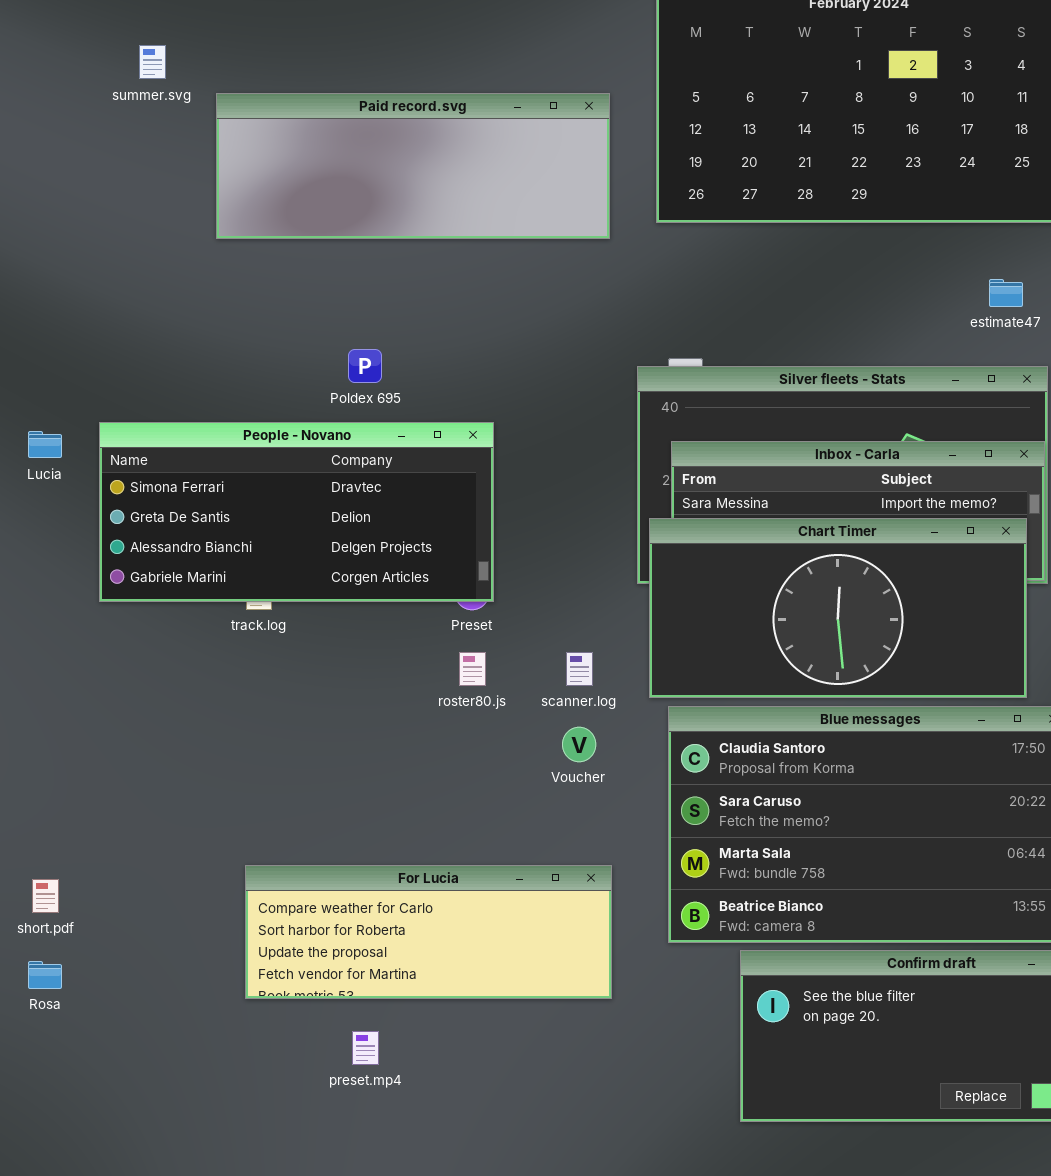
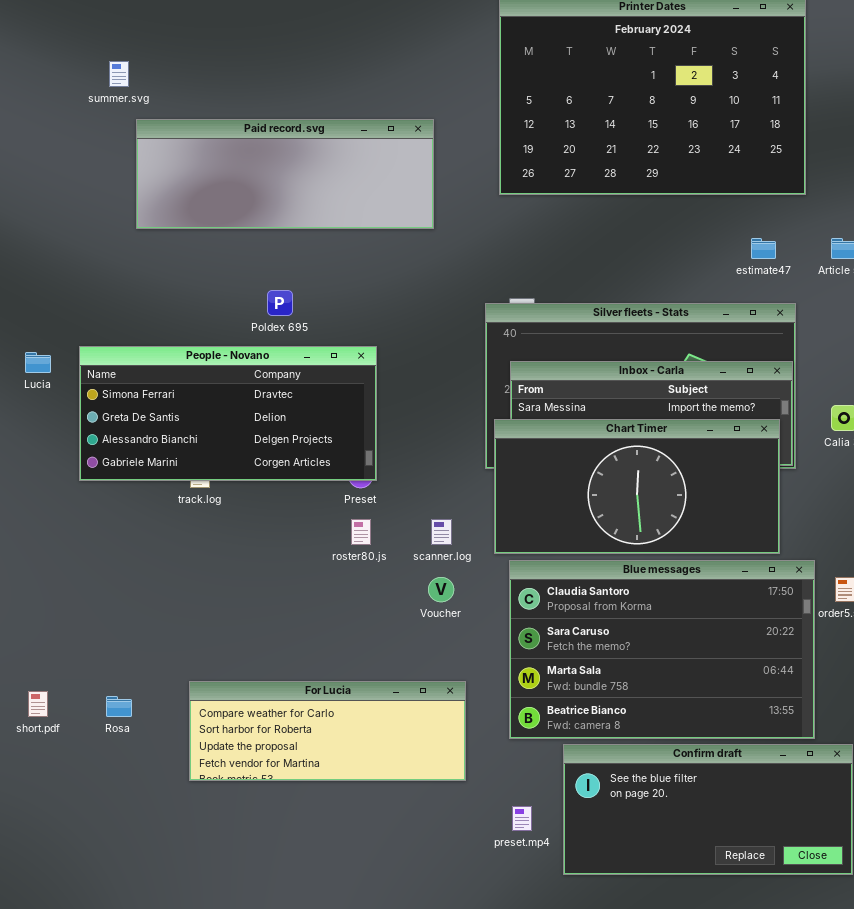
Paid record.svg: [216,93,610,239] -> [136,119,434,229], moved
Rosa: [28,961,62,989] -> [106,696,132,717], moved
preset.mp4: [352,1031,379,1065] -> [512,806,532,831], moved

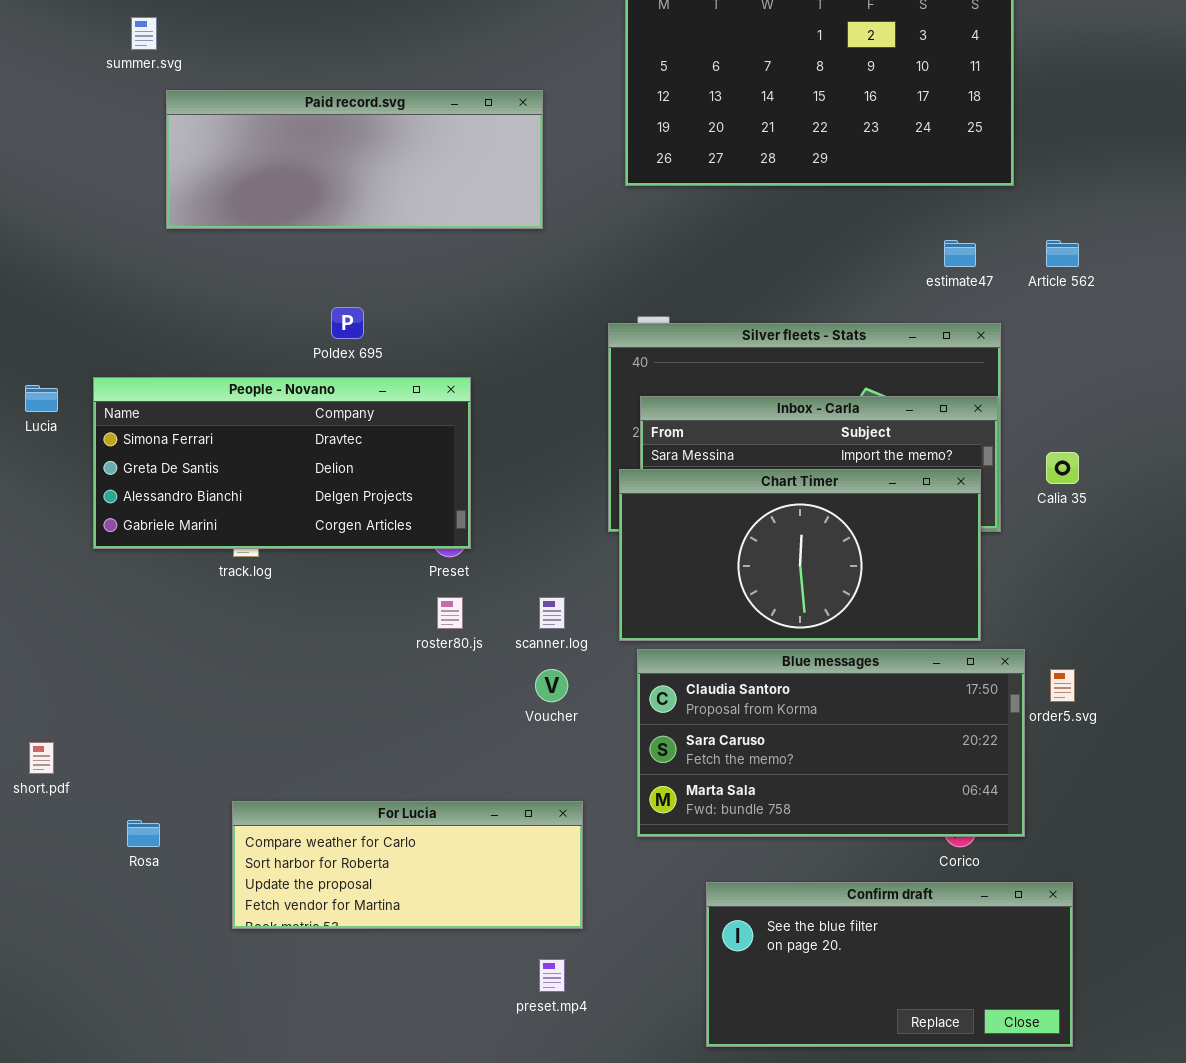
Blue messages: [509,560,815,739] -> [637,649,1025,837], resized
short.pdf: [28,691,48,717] -> [29,742,54,774], moved
preset.mp4: [512,806,532,831] -> [539,959,565,992], moved

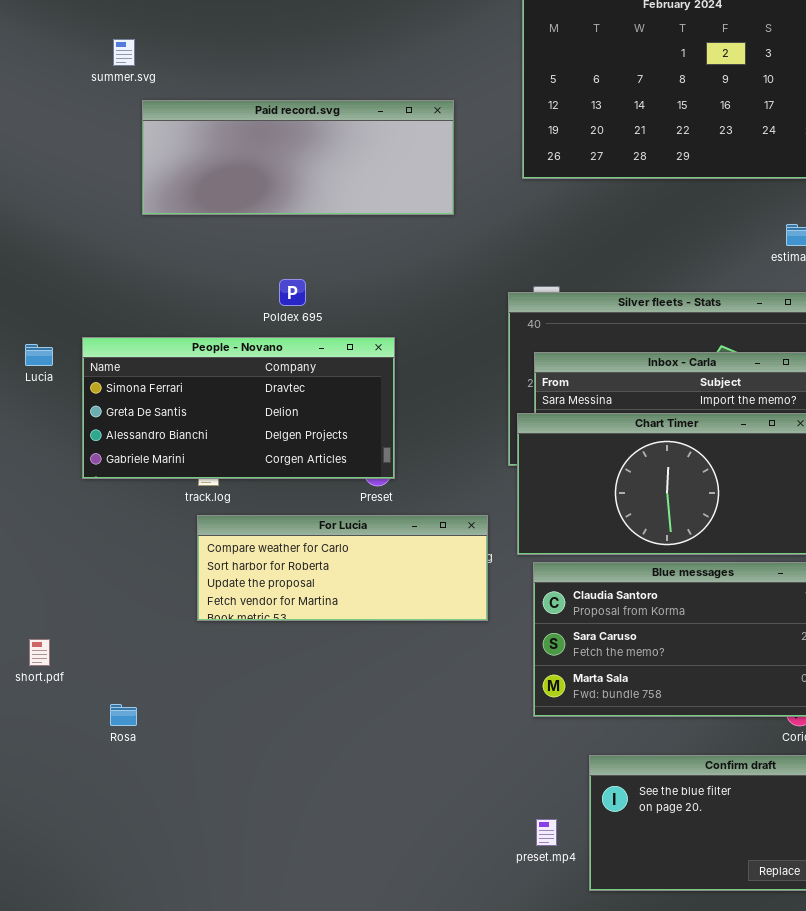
For Lucia: [232,801,583,929] -> [197,515,488,621], moved
preset.mp4: [539,959,565,992] -> [536,819,557,846], moved

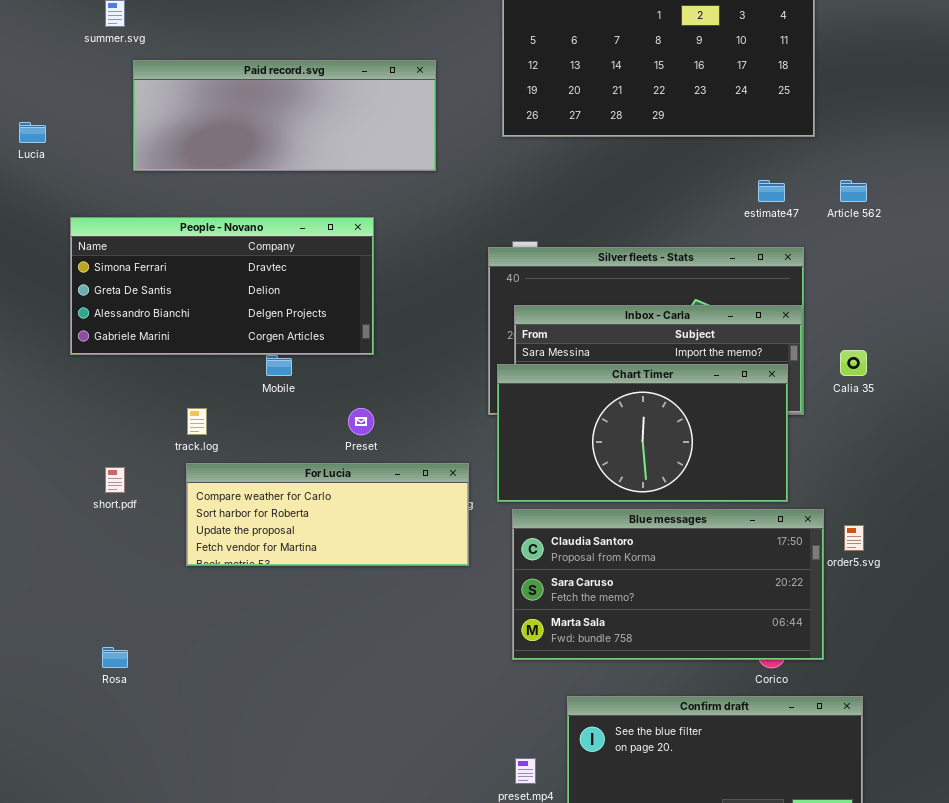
People - Novano: [82,337,395,479] -> [70,217,374,355], moved
Lucia: [25,344,53,366] -> [19,122,46,143], moved
short.pdf: [29,639,50,666] -> [105,467,125,493], moved

